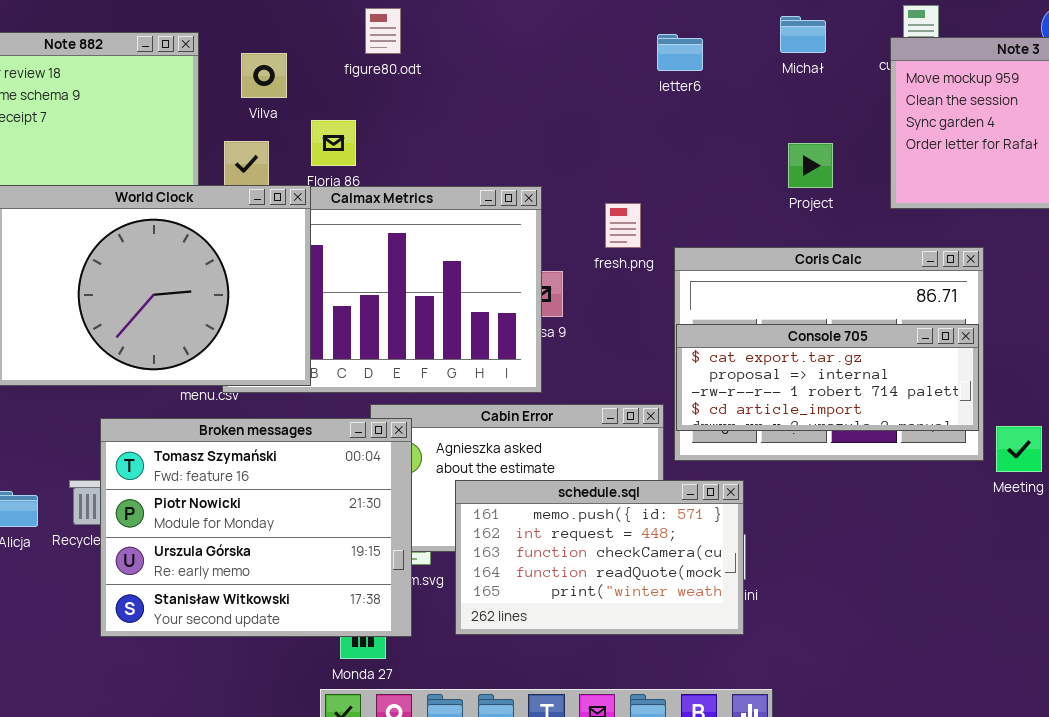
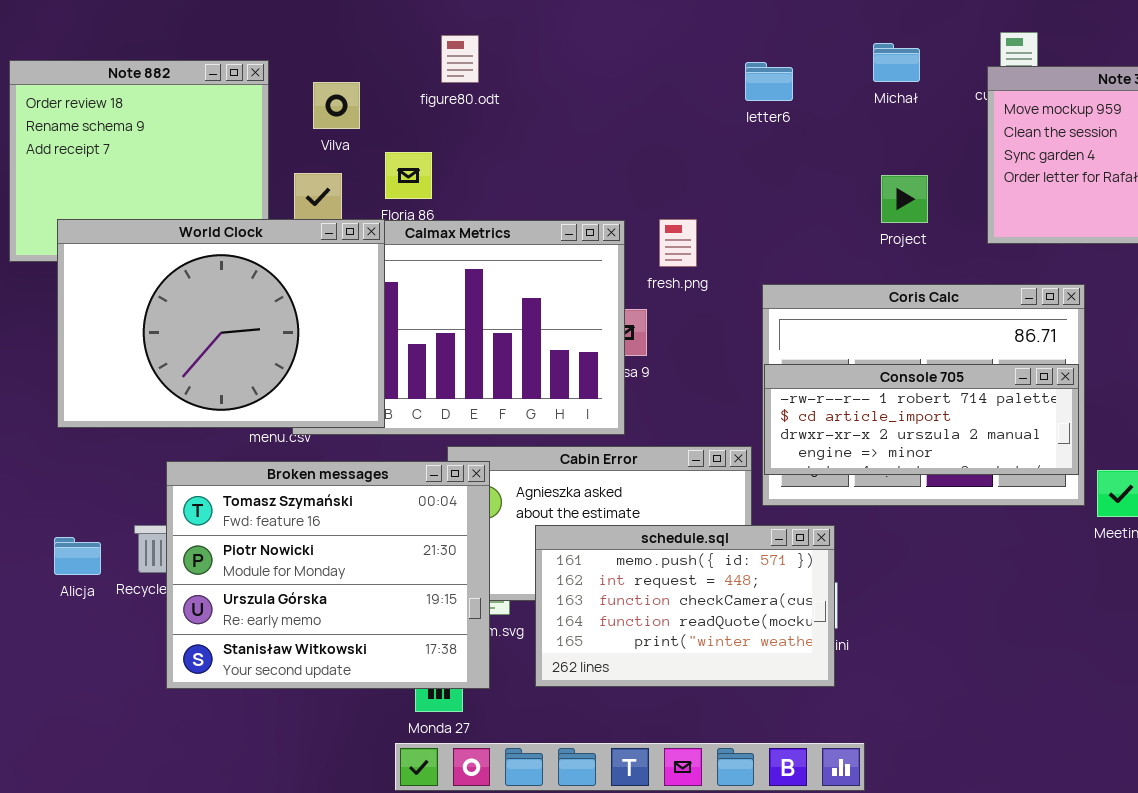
fresh.png: [605,203,641,248] -> [659,219,697,267], moved
Console 705: [676,324,979,431] -> [764,364,1079,475], scrolled down 2 rows

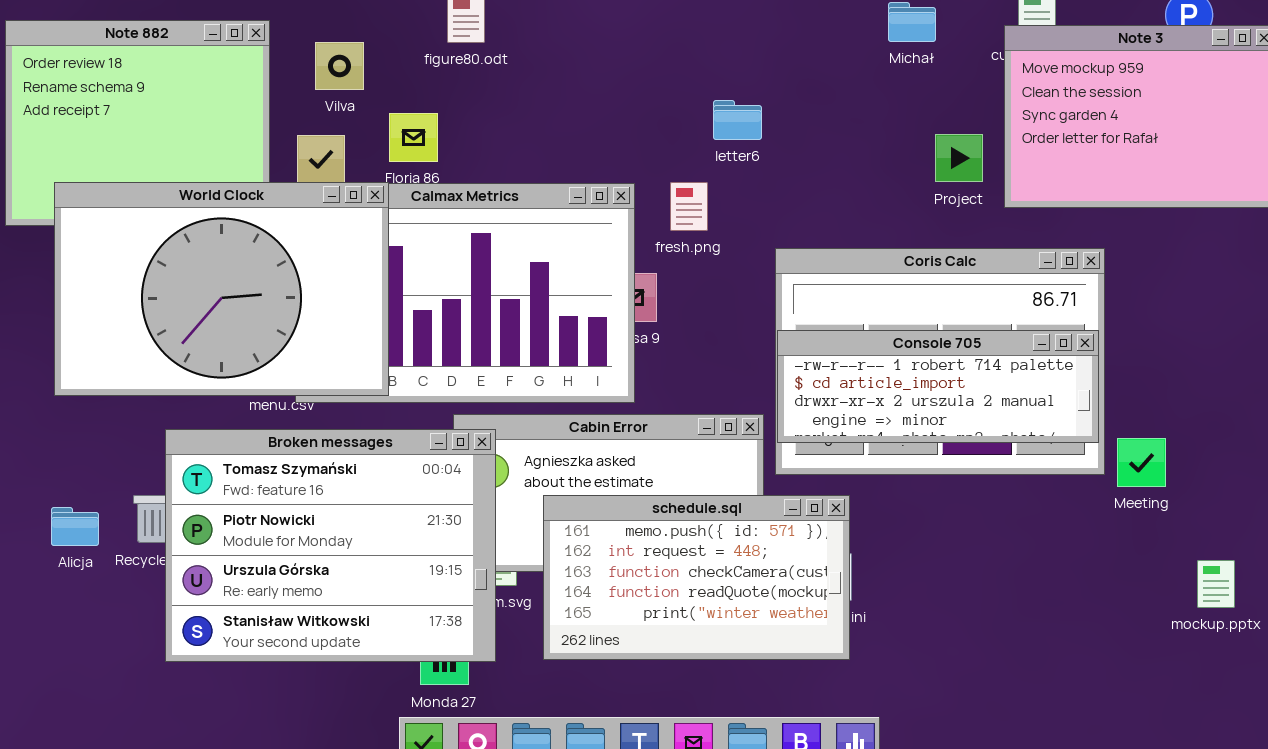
letter6: [745,62,793,101] -> [713,100,762,140], moved
Project: [881,175,928,223] -> [935,134,983,182], moved

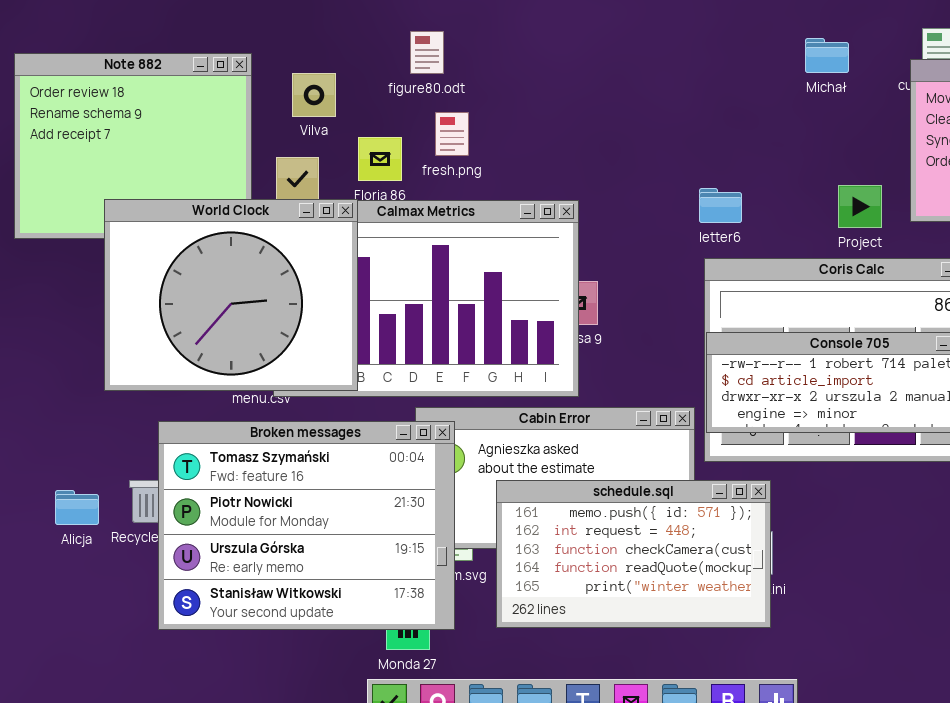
letter6: [713,100,762,140] -> [699,188,742,223], moved
Project: [935,134,983,182] -> [838,185,882,228], moved
World Clock: [54,182,389,396] -> [104,199,358,391], resized
fresh.png: [670,182,708,231] -> [435,112,469,156], moved

